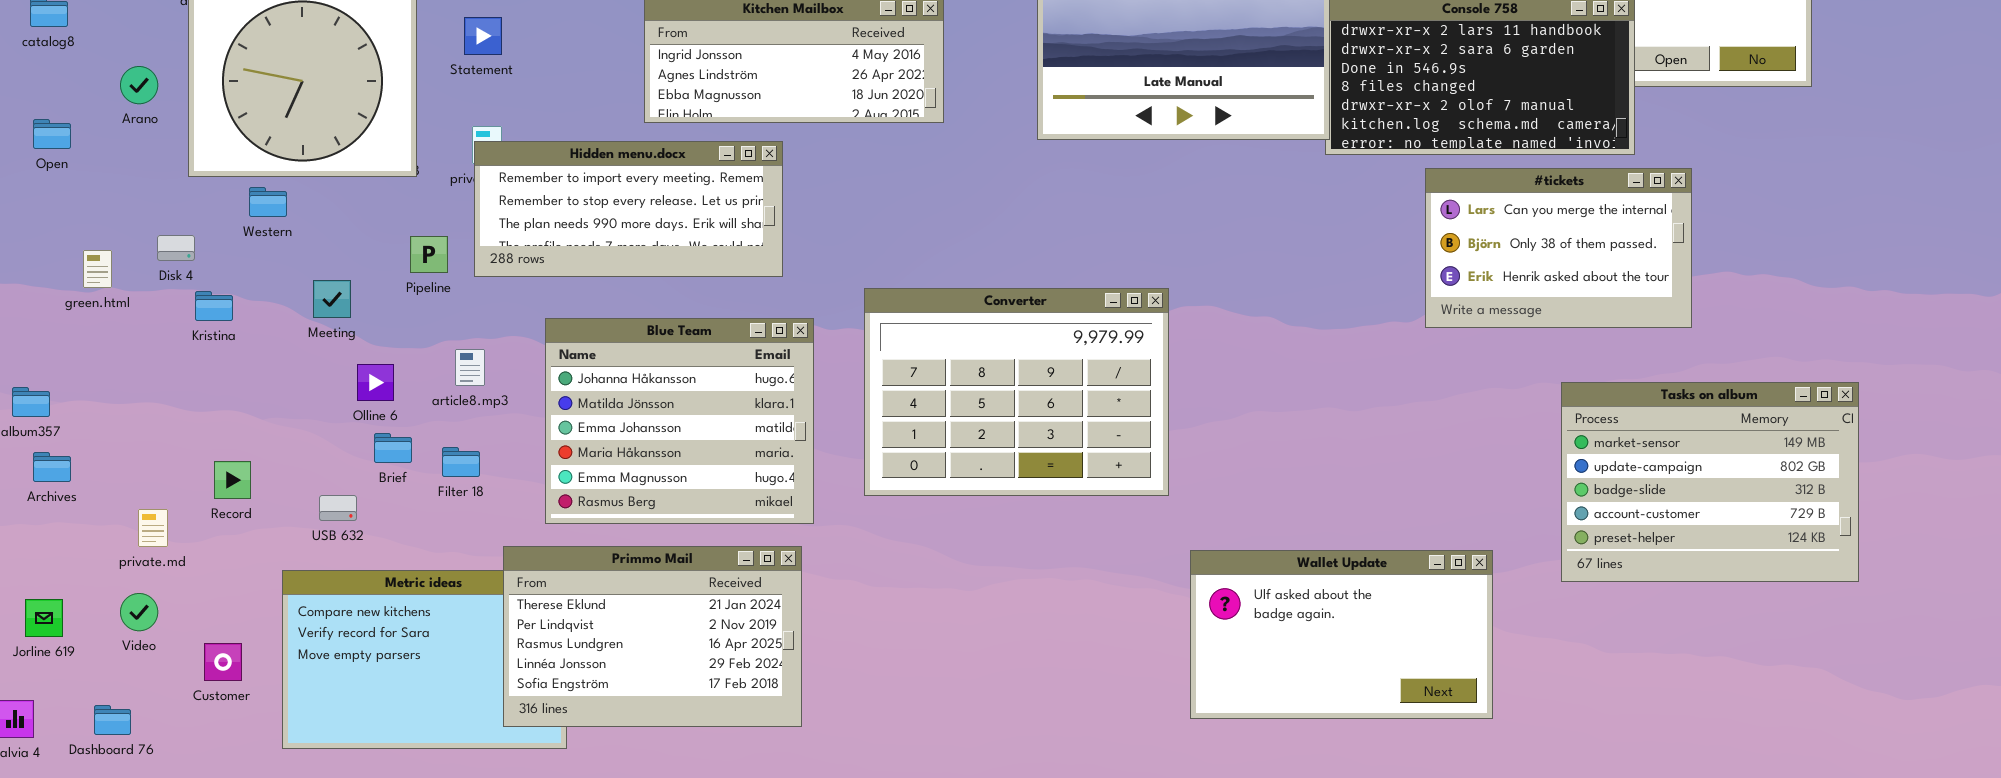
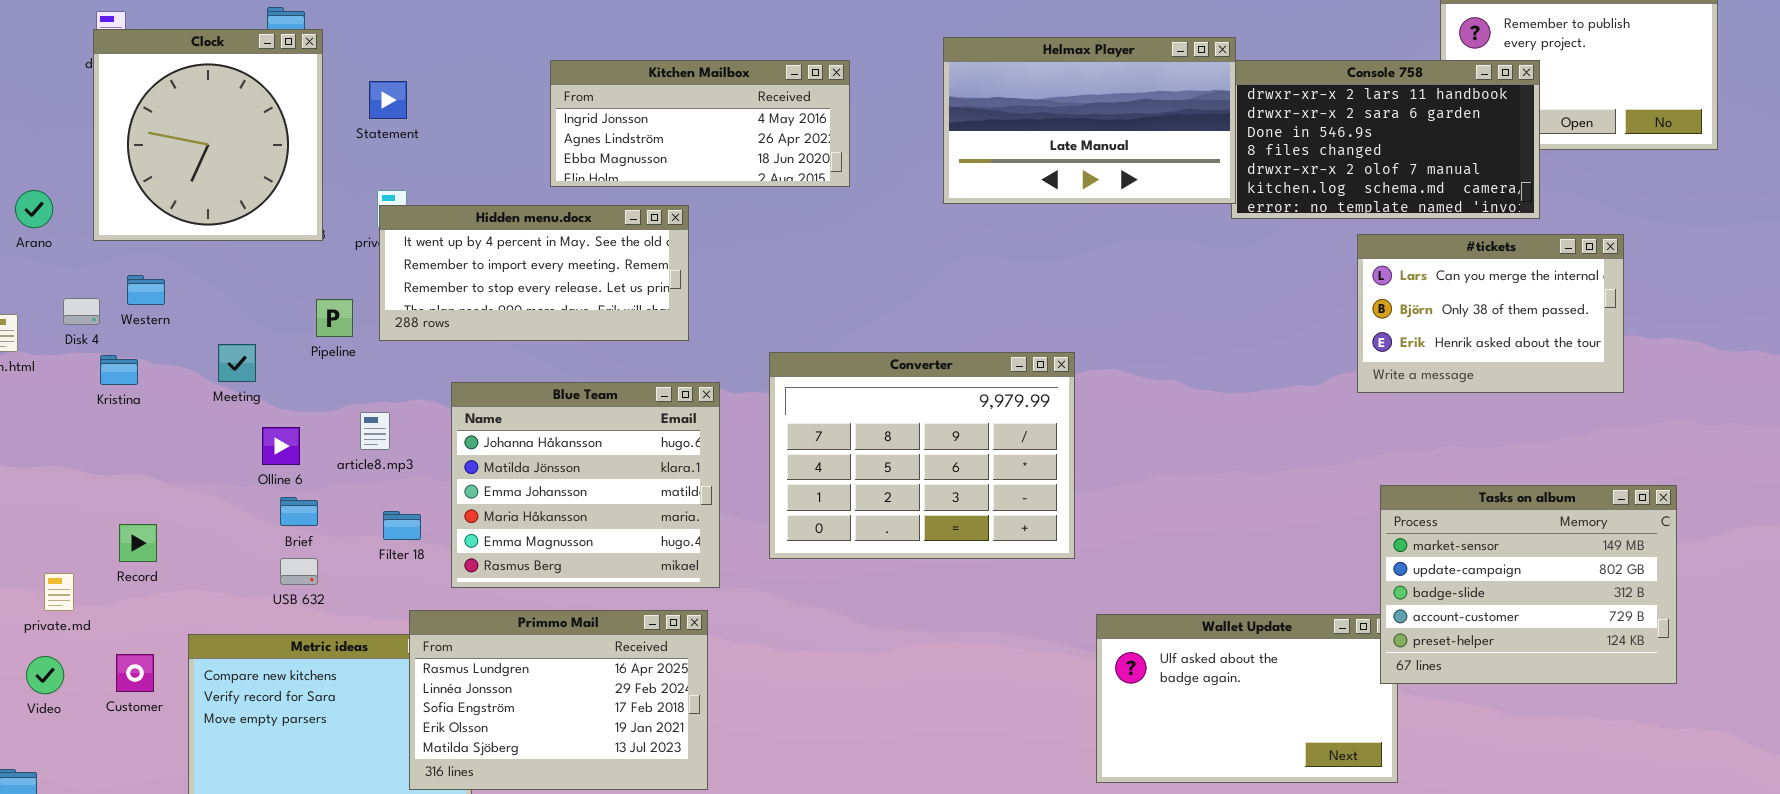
Arano: [120,66,158,104] -> [15,190,53,228], moved
Hidden menu.docx: [474,141,783,277] -> [379,205,689,341], scrolled up 1 row
#tickets: [1425,168,1692,328] -> [1357,234,1624,393], moved
Western: [249,187,287,217] -> [127,275,165,305], moved
Tasks on album: [1561,382,1859,582] -> [1380,485,1677,684], moved
Filter 18: [442,447,480,477] -> [383,511,421,540], moved
USB 632: [319,495,357,521] -> [280,558,318,585], moved
Primmo Mail: [503,546,802,727] -> [409,610,708,790], scrolled down 2 rows
Customer: [204,643,242,681] -> [116,654,154,692], moved

